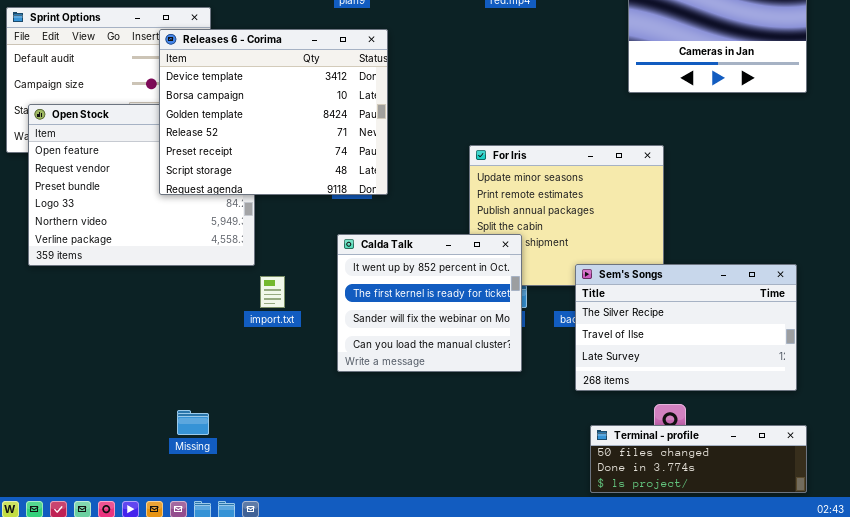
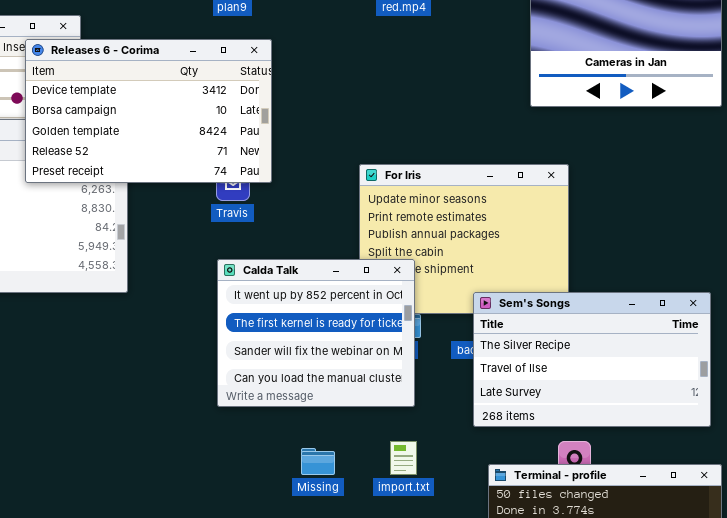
Releases 6 - Corima: [159,29,388,195] -> [25,39,272,183], resized
import.txt: [260,276,285,308] -> [390,441,417,475], moved
Missing: [177,410,209,435] -> [301,448,335,475], moved

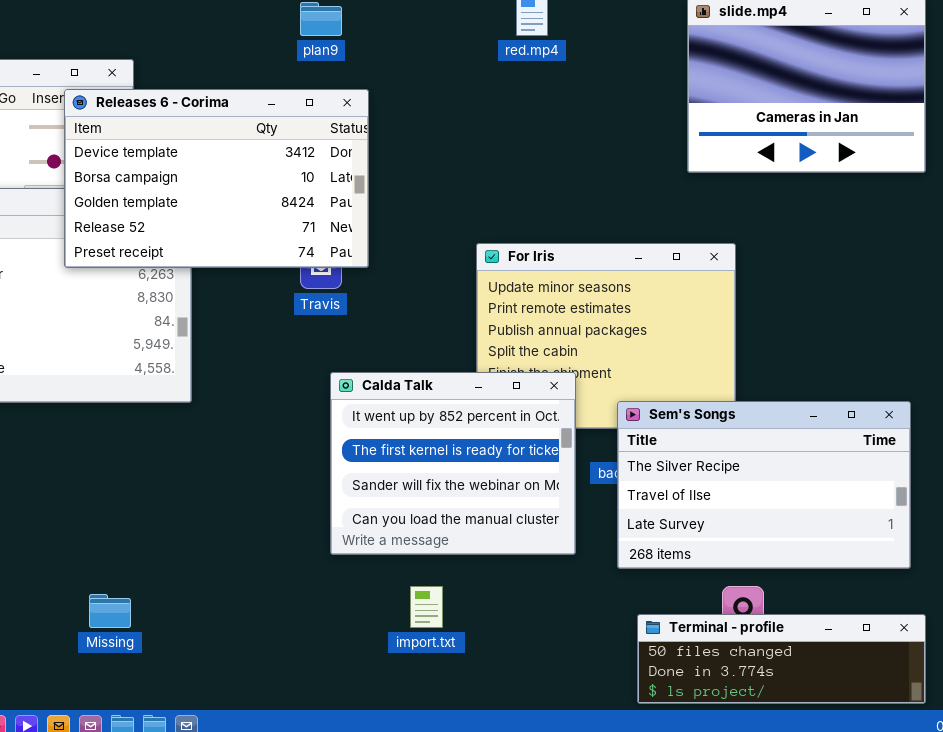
Calda Talk: [217,259,415,407] -> [330,372,576,555], moved
import.txt: [390,441,417,475] -> [410,586,443,628], moved
Missing: [301,448,335,475] -> [89,594,131,628], moved

